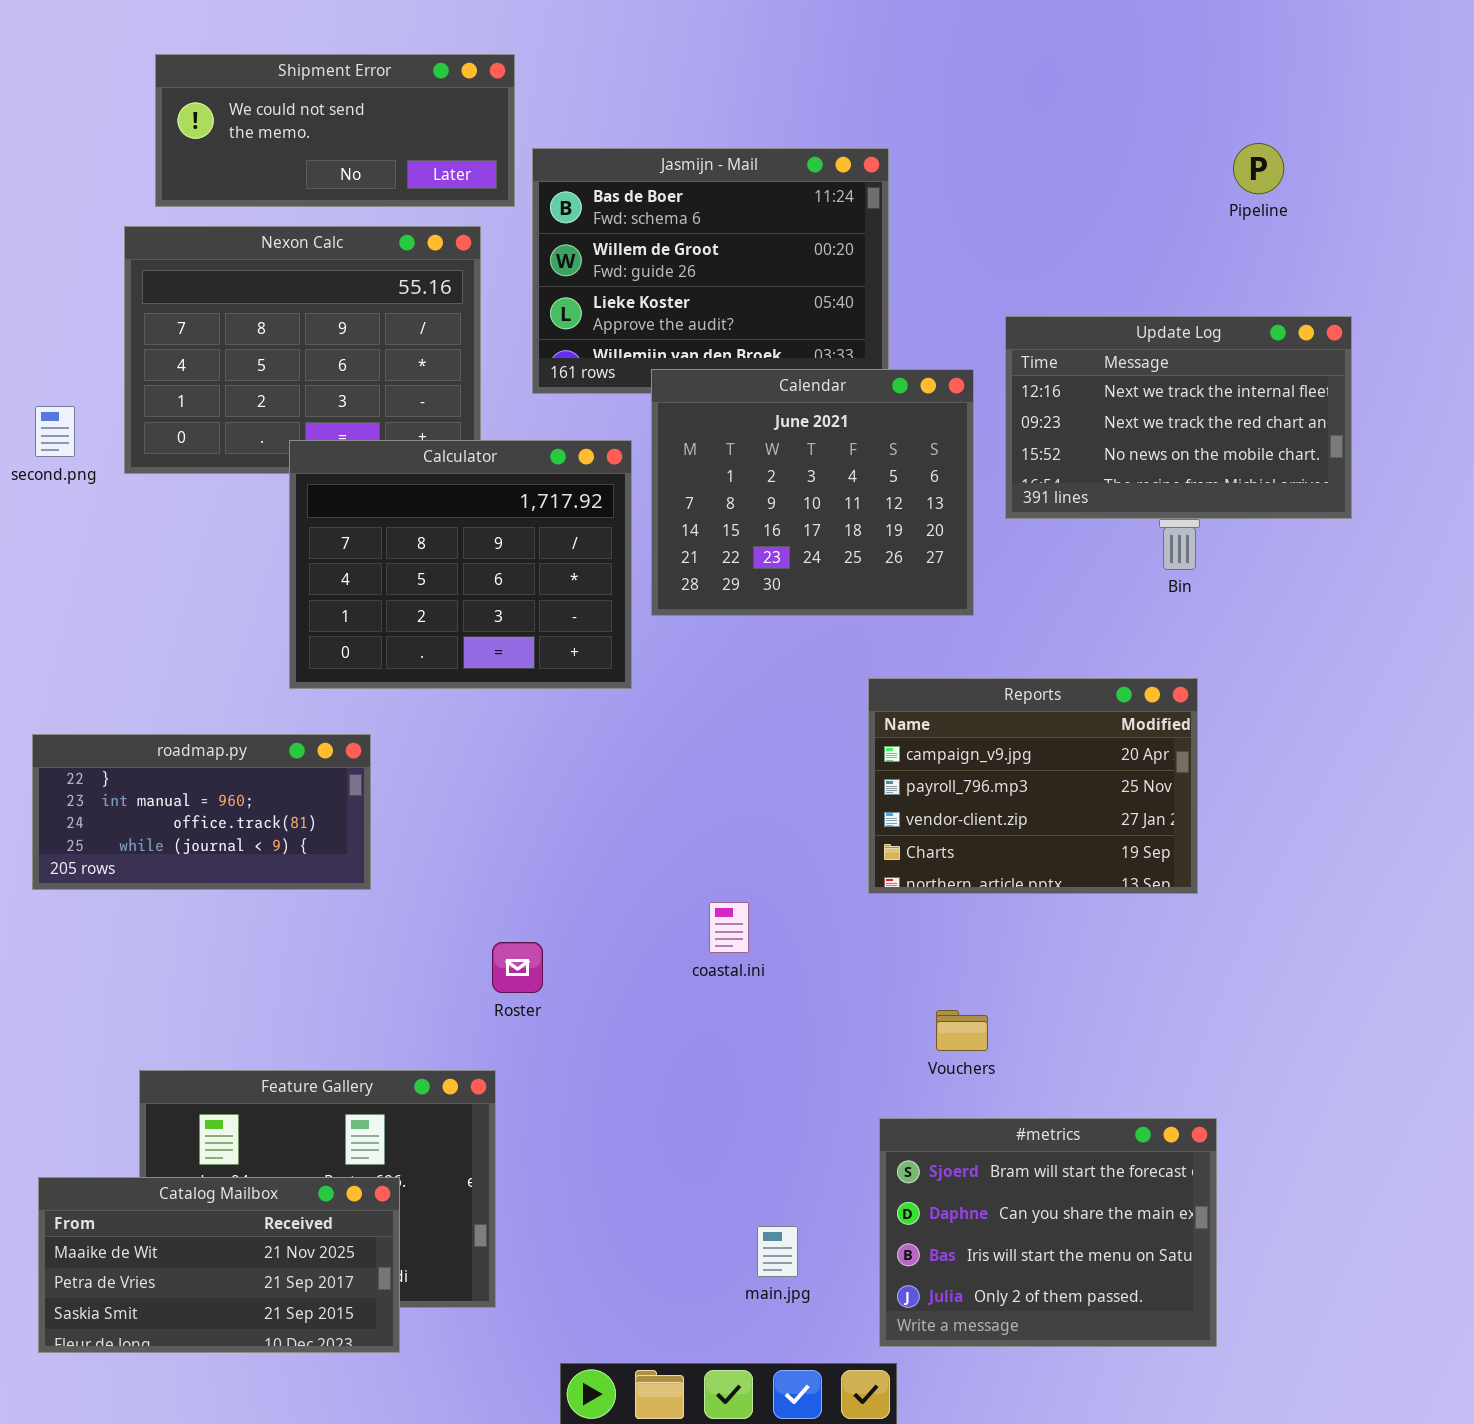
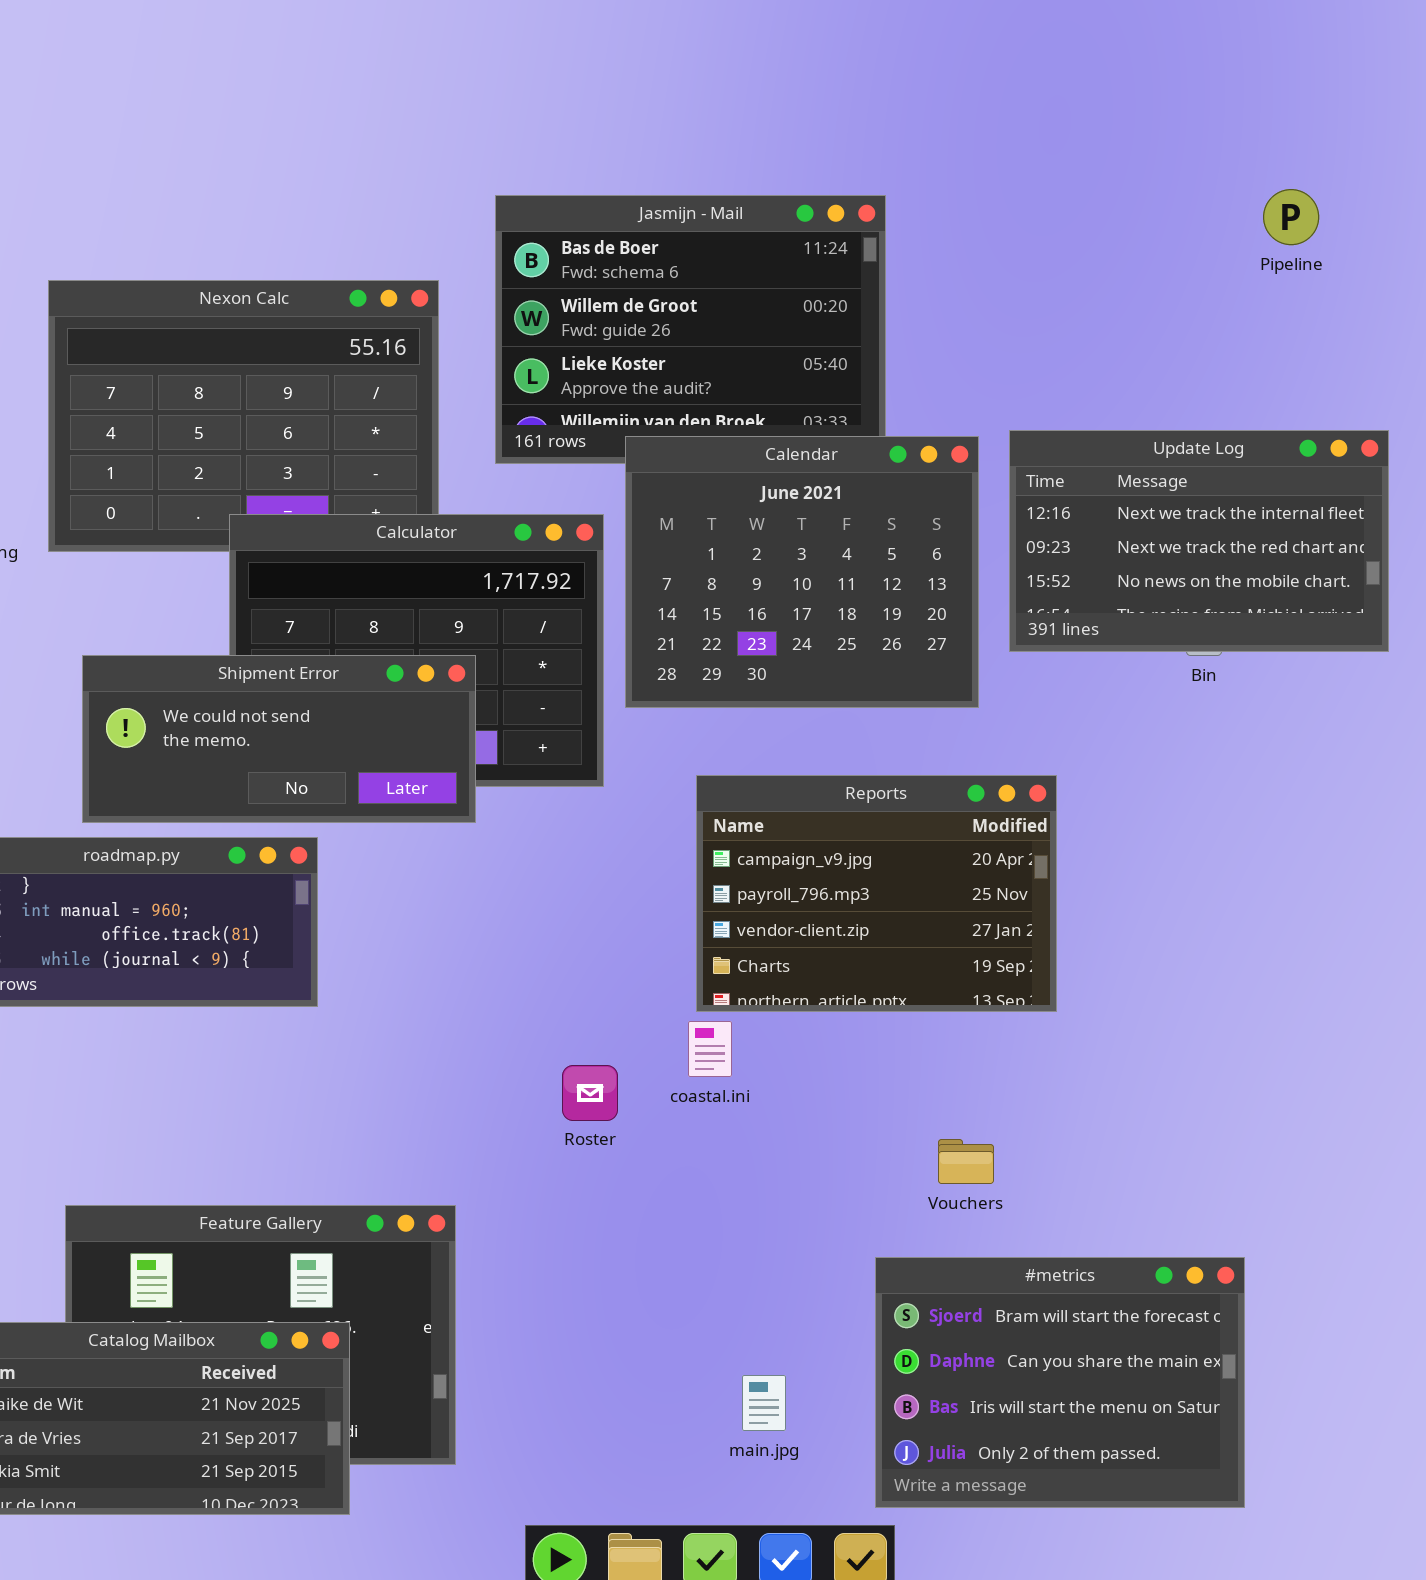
Shipment Error: [155,54,515,207] -> [82,655,476,823], moved
Update Log: [1005,316,1352,519] -> [1009,430,1389,652], moved
Reports: [868,678,1198,894] -> [696,775,1057,1012], moved
Roster: [492,942,543,993] -> [562,1065,618,1121], moved

